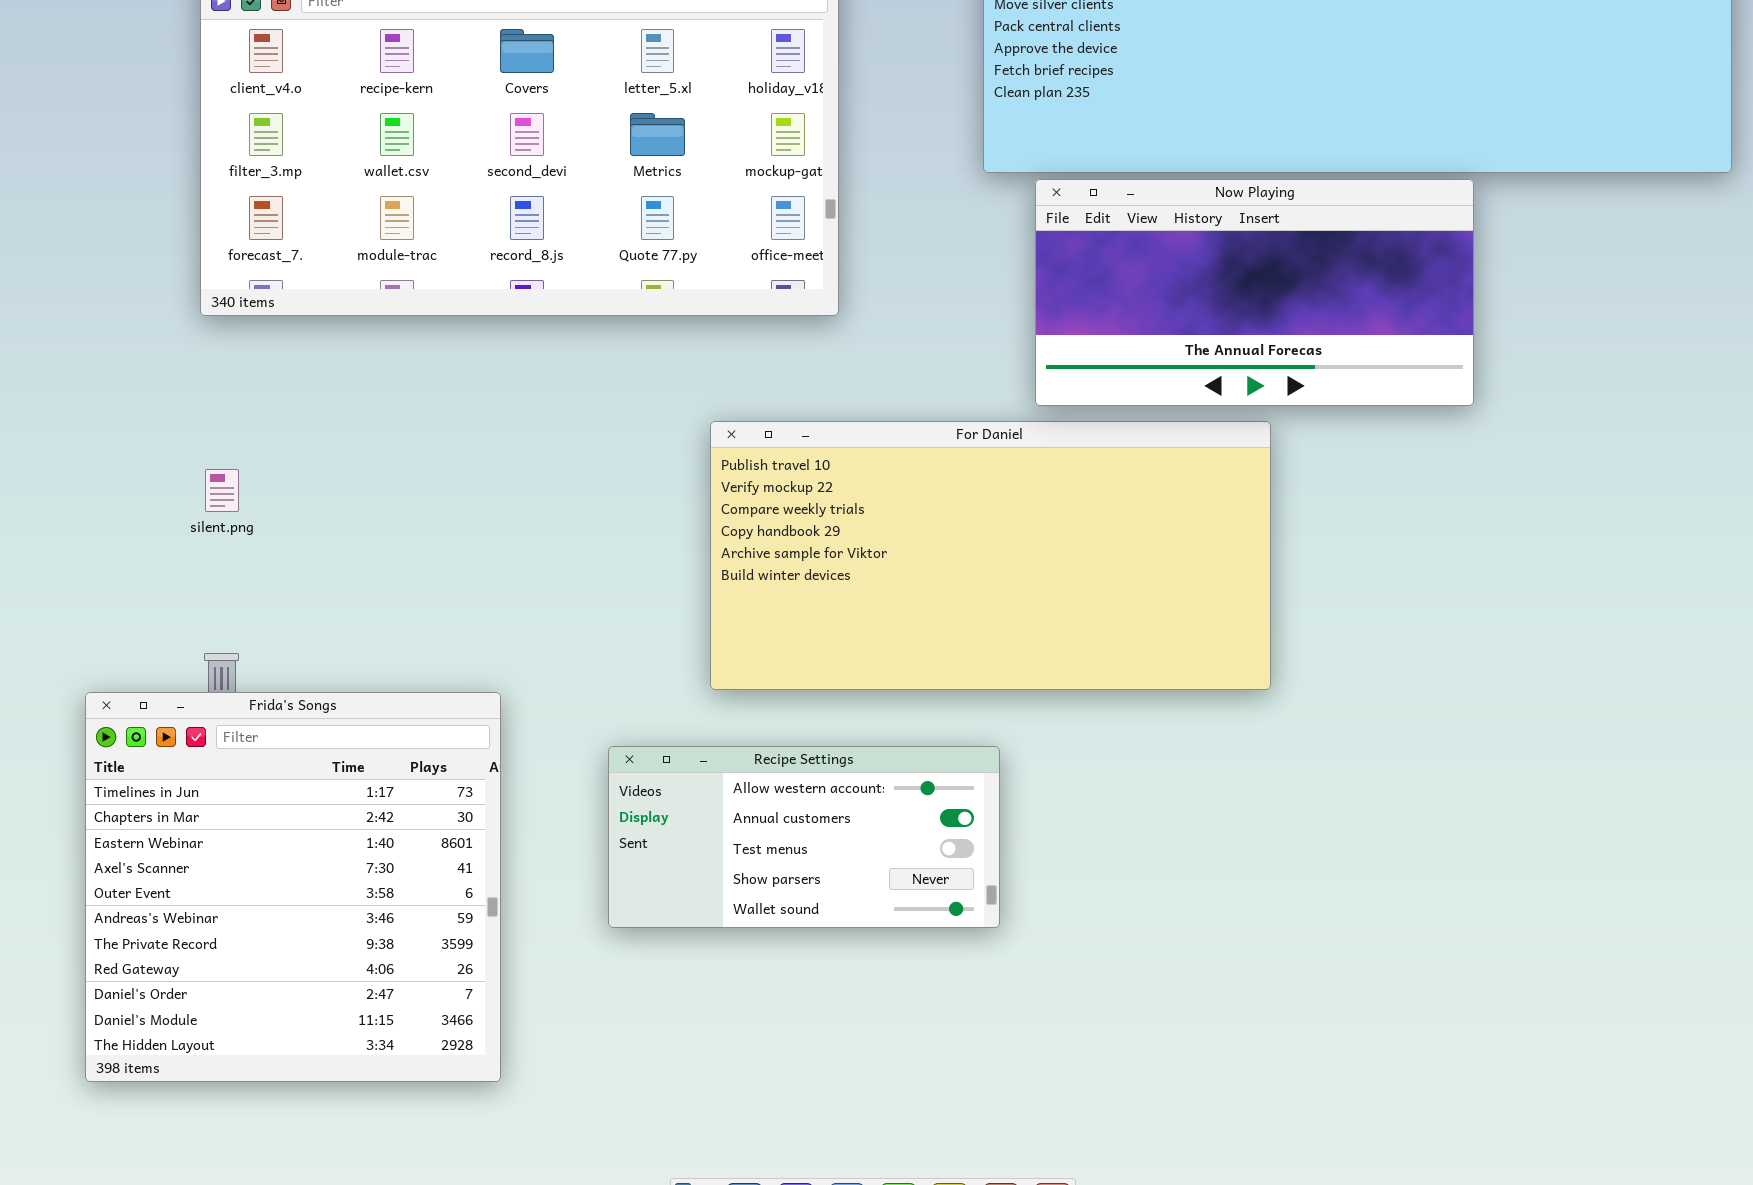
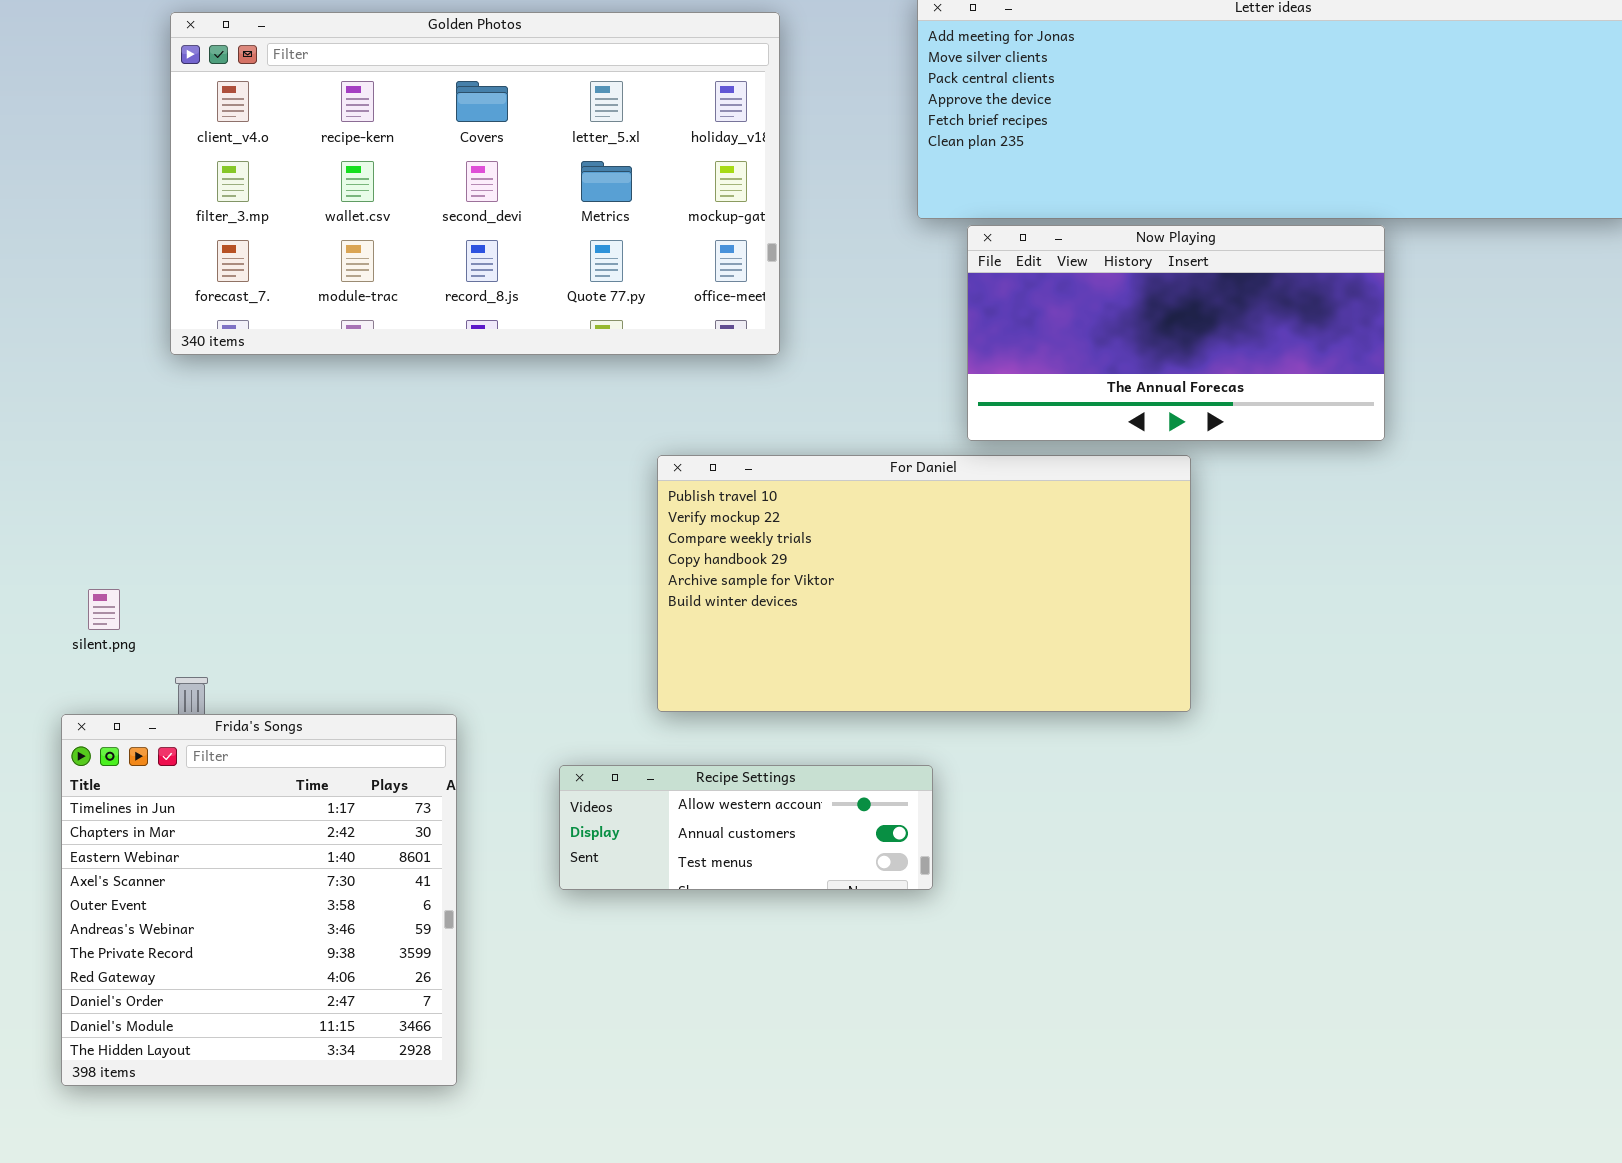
silent.png: [205,469,239,512] -> [88,589,120,630], moved
Recipe Settings: [608,746,1000,928] -> [559,765,933,890], resized

